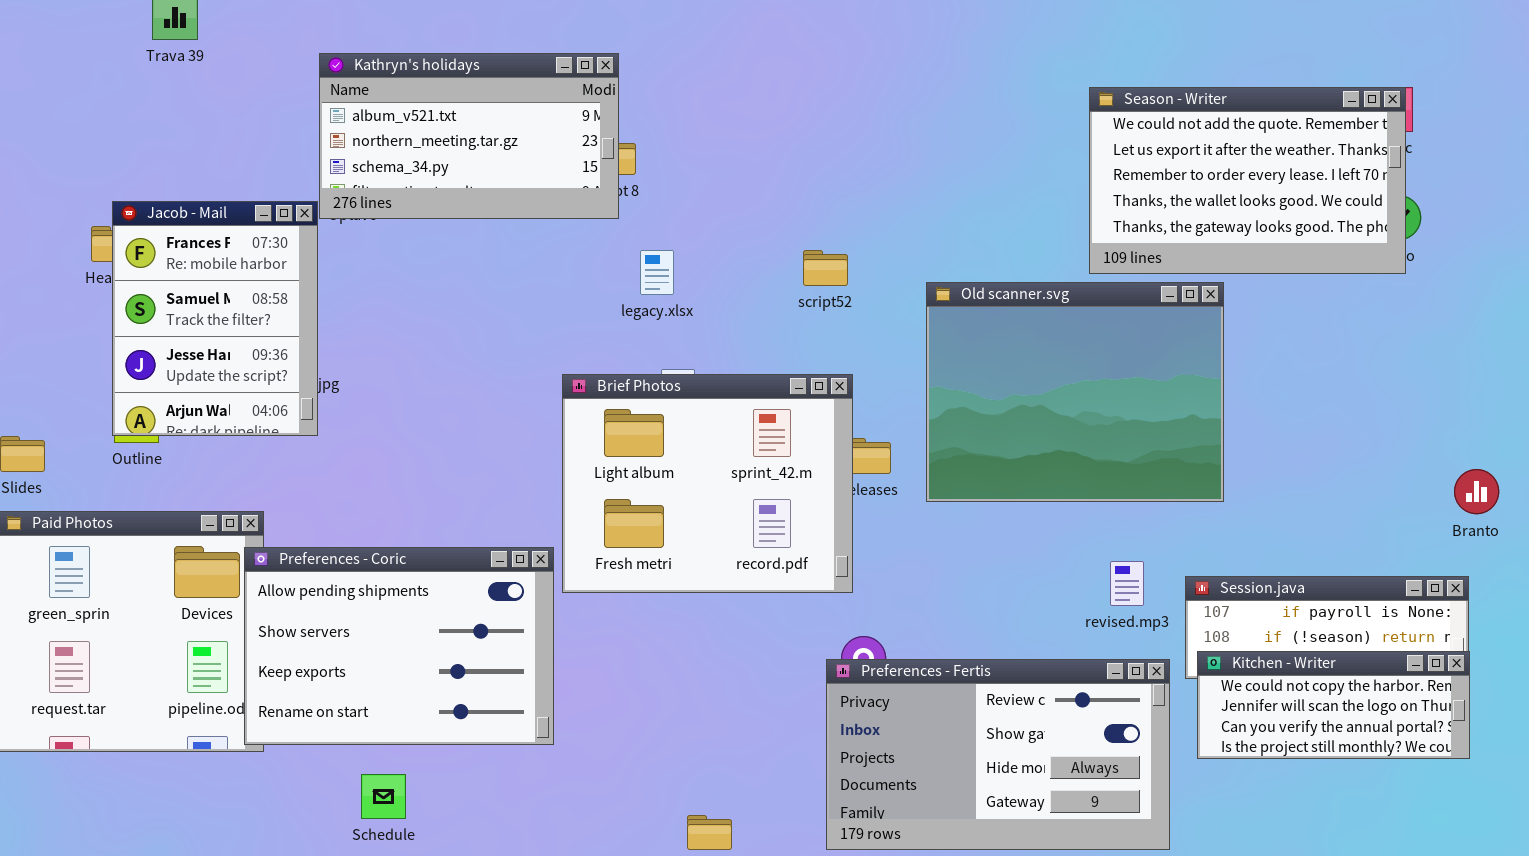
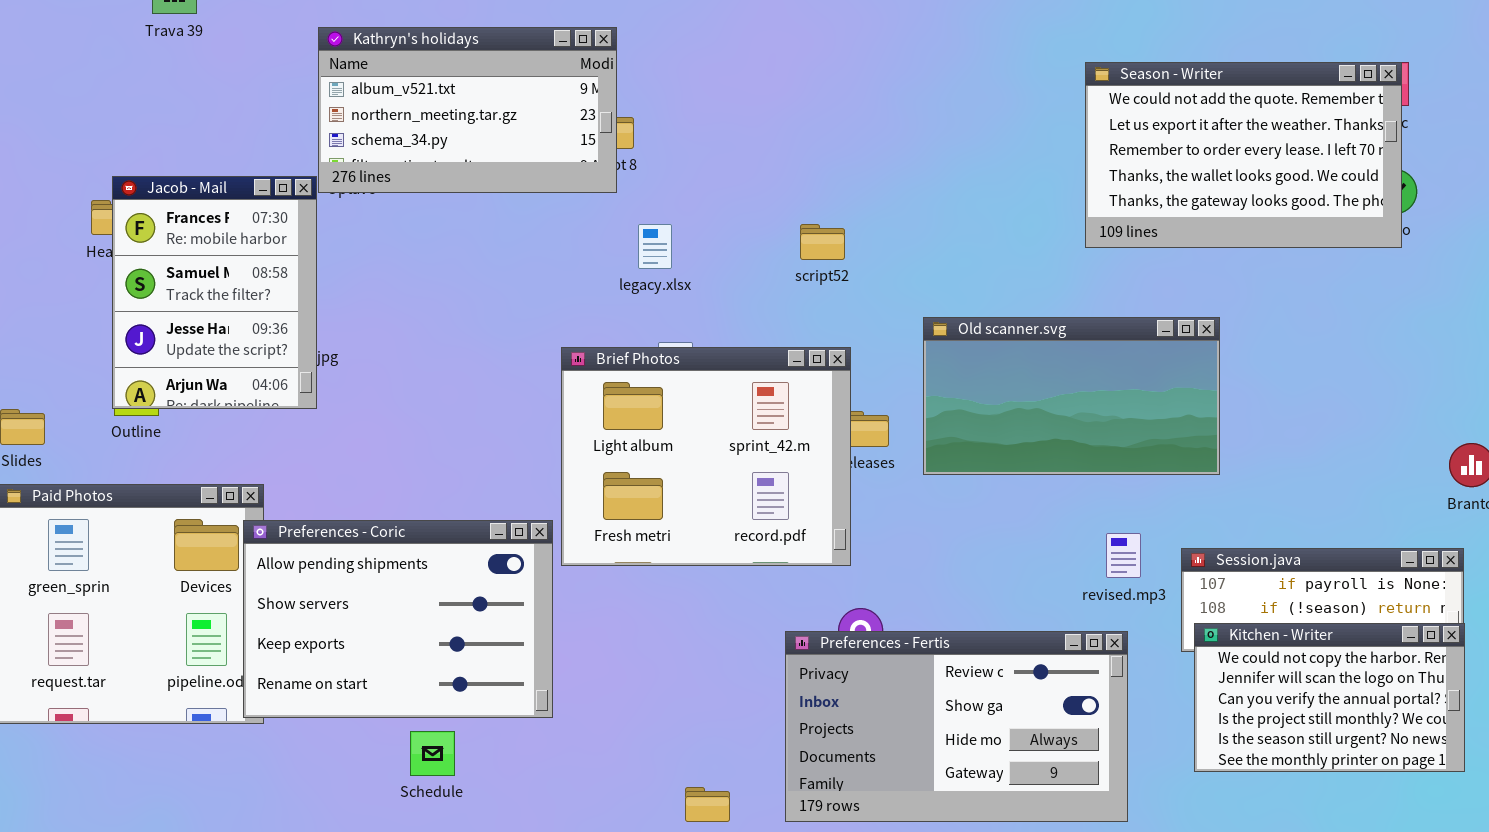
Old scanner.svg: [926,282,1224,502] -> [923,317,1220,475], resized
Kitchen - Writer: [1197,651,1470,759] -> [1194,623,1465,772], resized
Preferences - Fertis: [826,659,1170,850] -> [785,631,1128,822], moved
Schedule: [361,774,406,819] -> [410,731,455,776], moved

